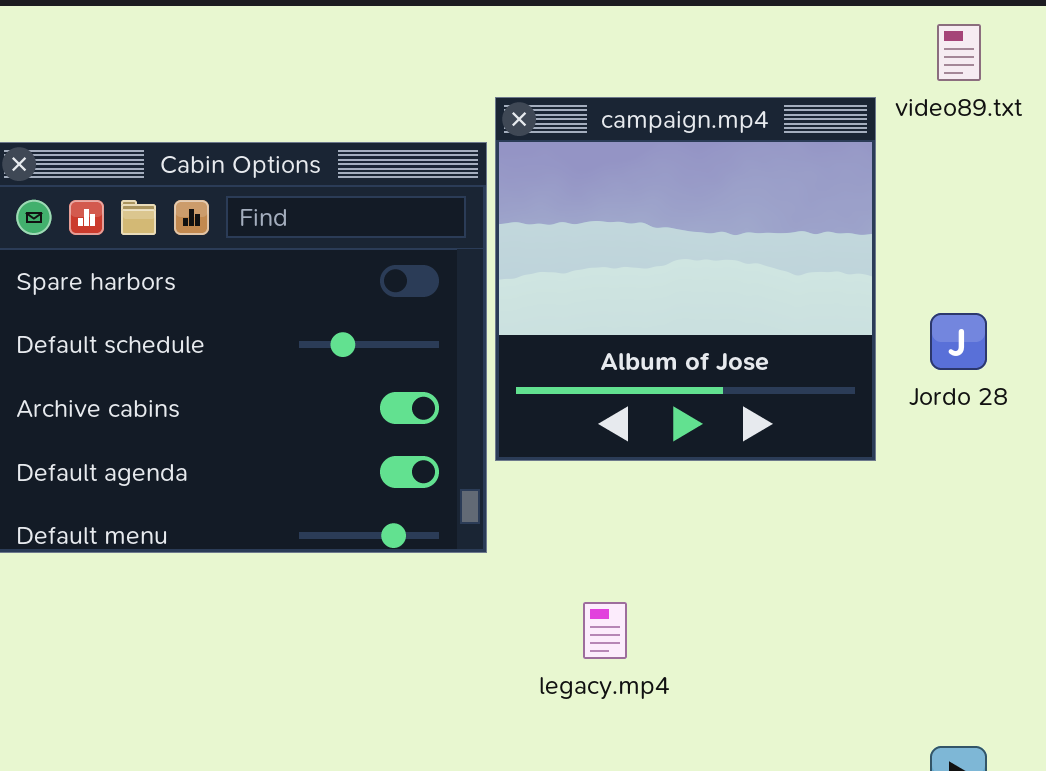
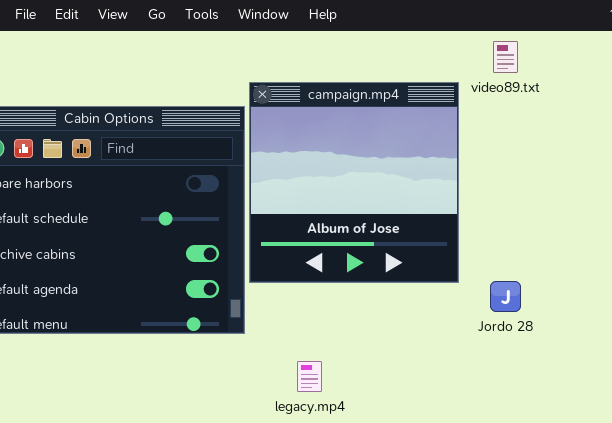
Jordo 28: [930,313,987,370] -> [490,281,521,312], moved

